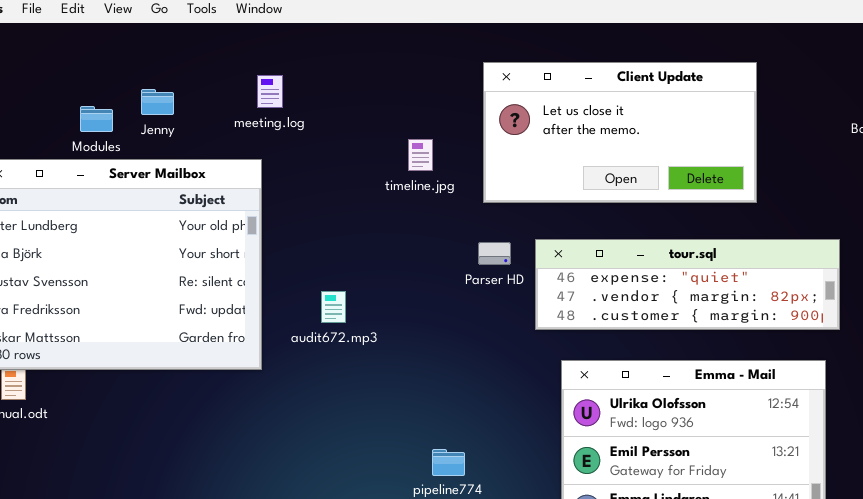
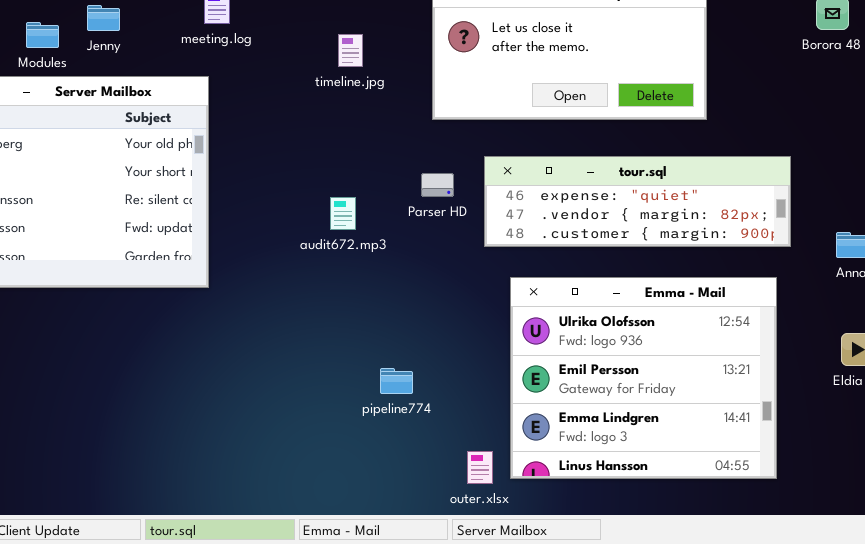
timeline.jpg: [408,139,433,171] -> [338,34,363,67], moved
Parser HD: [478,242,511,265] -> [421,173,454,197], moved
audit672.mp3: [321,291,346,323] -> [330,197,356,230], moved

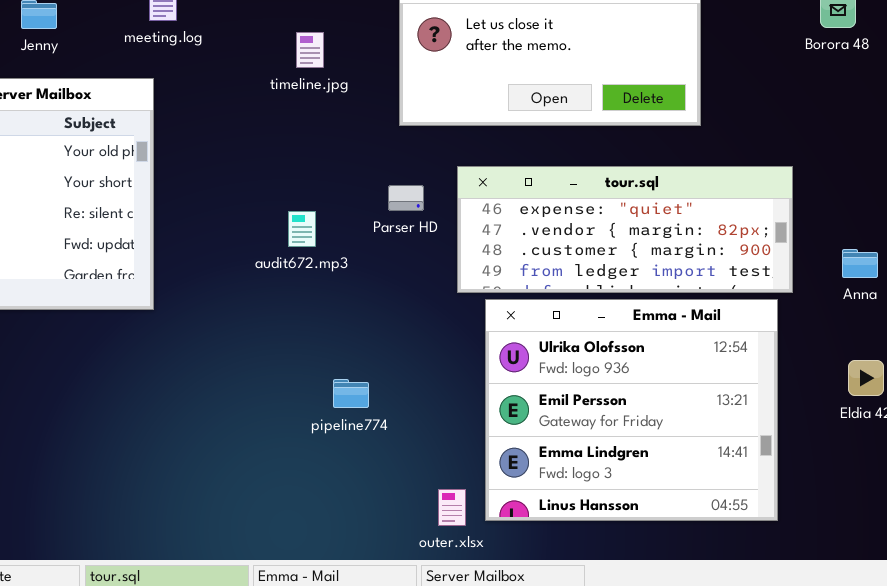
tour.sql: [484,156,791,247] -> [457,166,793,293], resized
pipeline774: [380,368,413,394] -> [333,379,369,408], moved

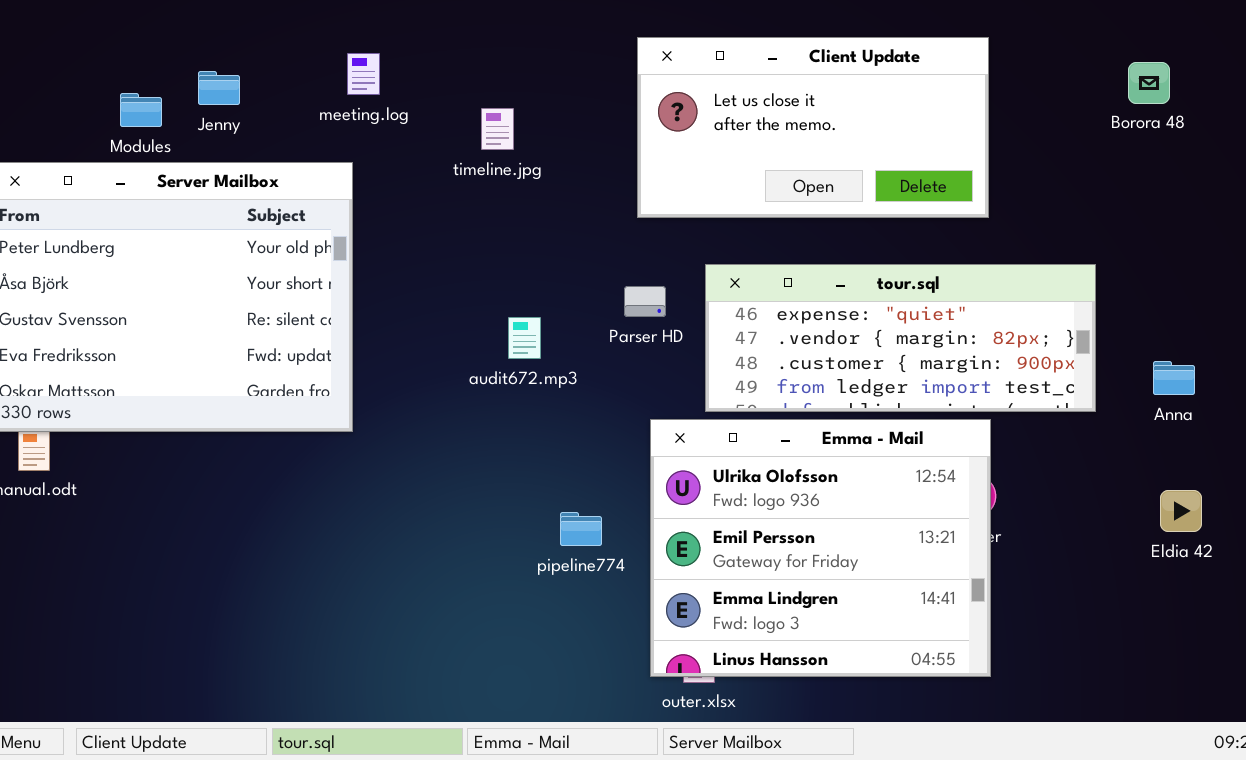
timeline.jpg: [296,32,324,68] -> [481,108,514,150], moved
Emma - Mail: [485,299,778,521] -> [650,419,991,677], moved

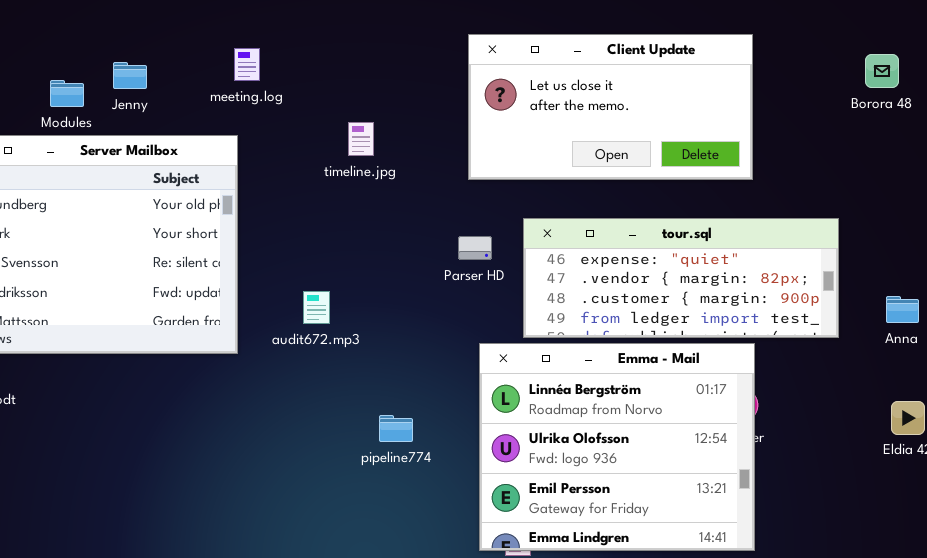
timeline.jpg: [481,108,514,150] -> [348,122,374,156], moved
audit672.mp3: [508,317,541,359] -> [303,291,330,324], moved
Emma - Mail: [650,419,991,677] -> [479,343,755,551], scrolled up 1 row
pipeline774: [560,512,602,546] -> [379,415,413,442], moved

